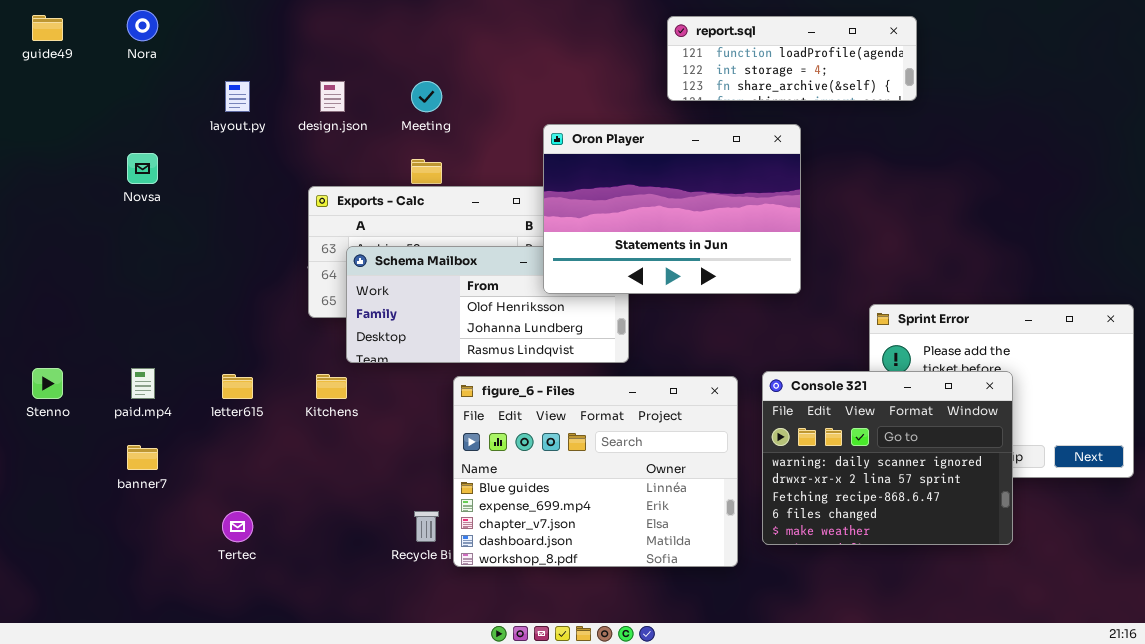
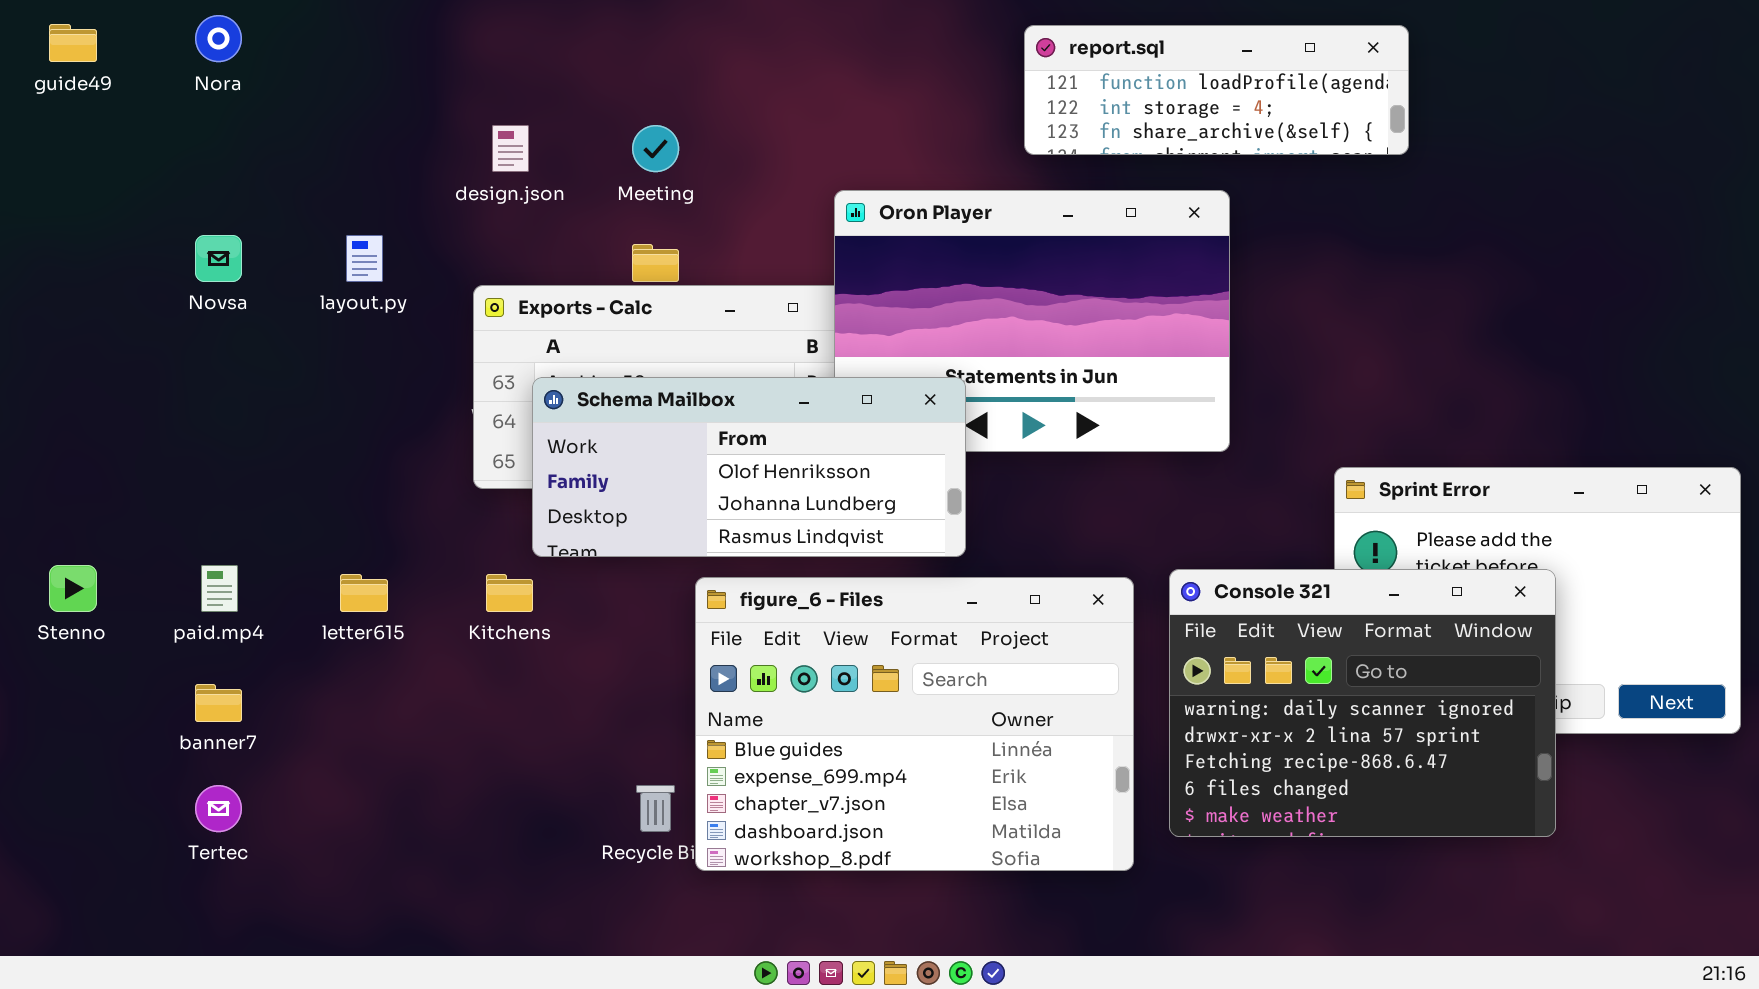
layout.py: [225,81,250,112] -> [346,235,383,282], moved
Schema Mailbox: [346,246,629,363] -> [532,377,966,557], raised
Tertec: [222,511,253,542] -> [195,785,242,832], moved

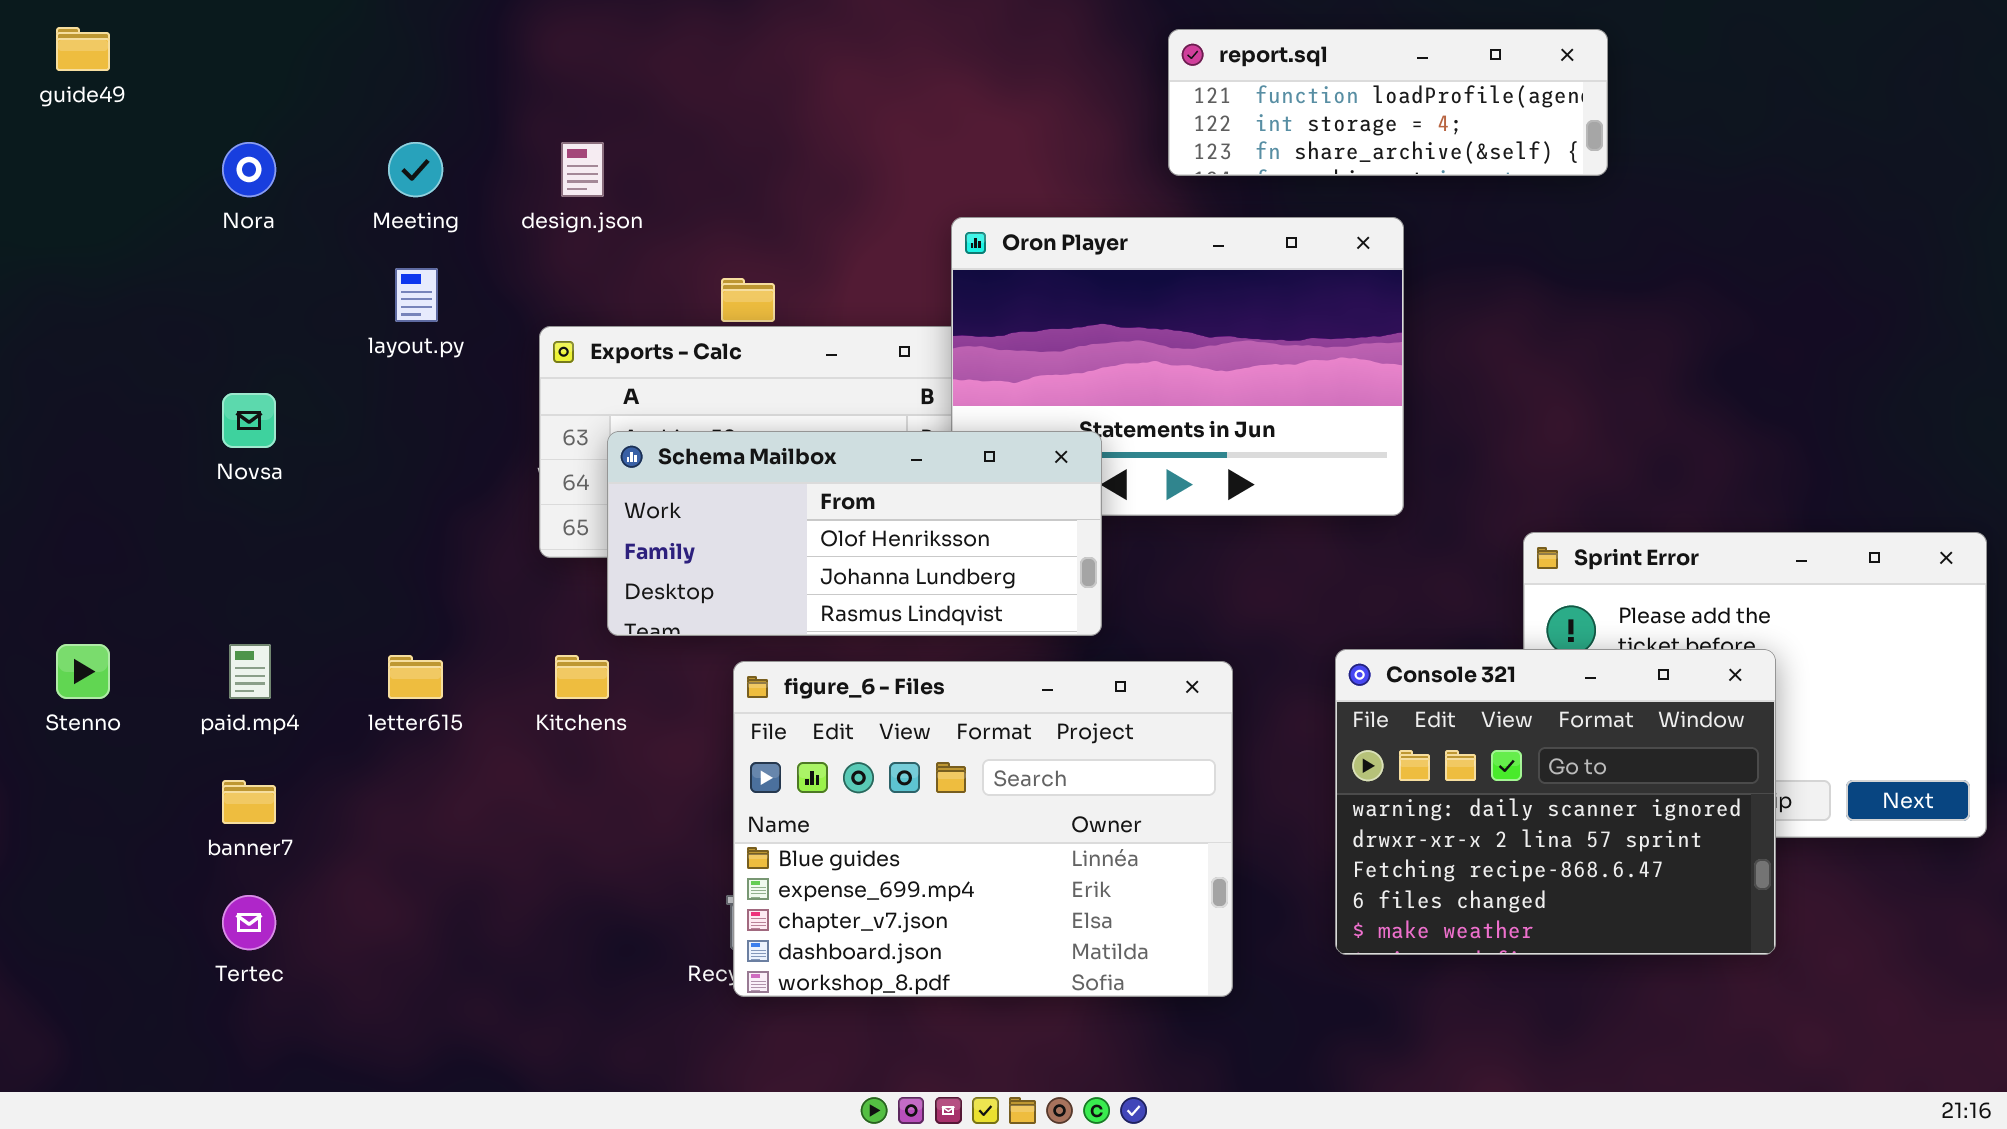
Nora: [195,15,242,62] -> [222,142,276,197], moved
Meeting: [632,125,679,172] -> [388,142,443,197], moved
Novsa: [195,235,242,282] -> [222,393,276,448], moved
figure_6 - Files: [695,577,1134,871] -> [733,661,1233,997], moved

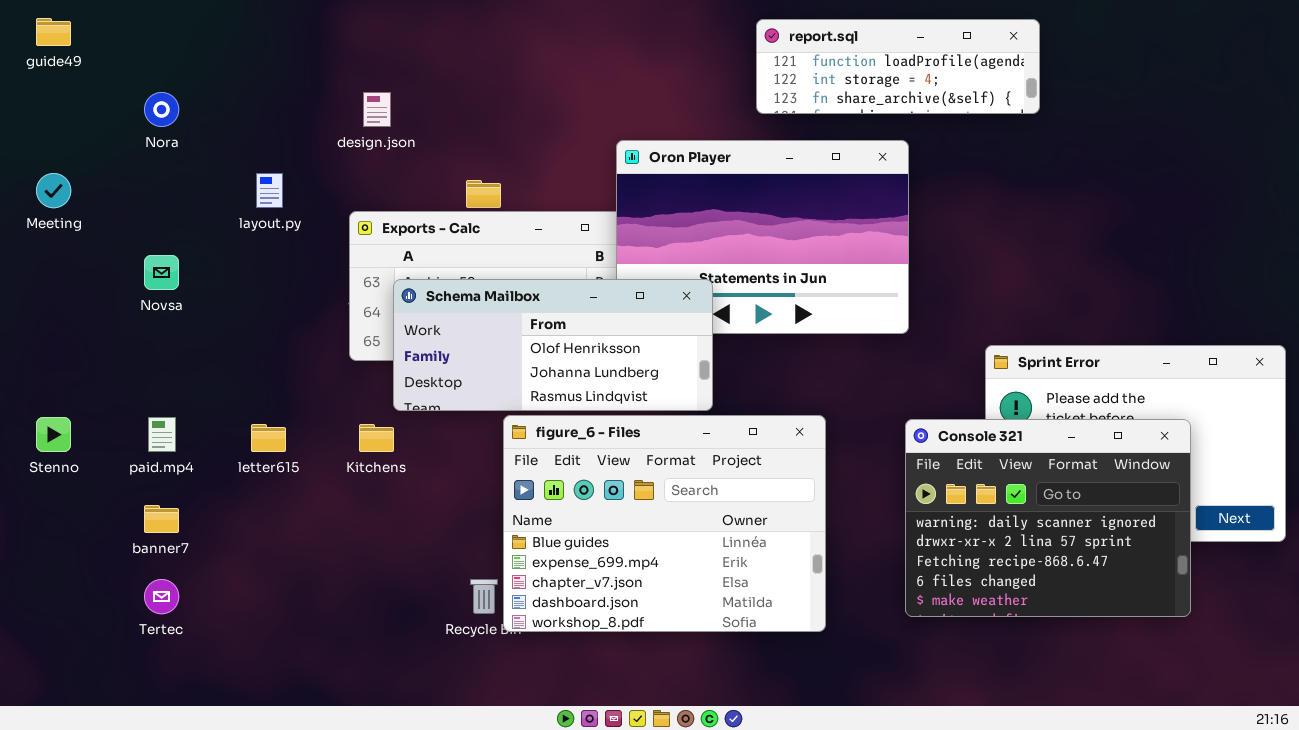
Meeting: [388,142,443,197] -> [36,173,71,208], moved
Console 321: [1335,649,1776,955] -> [905,419,1191,617], moved
figure_6 - Files: [733,661,1233,997] -> [503,415,826,632], moved

